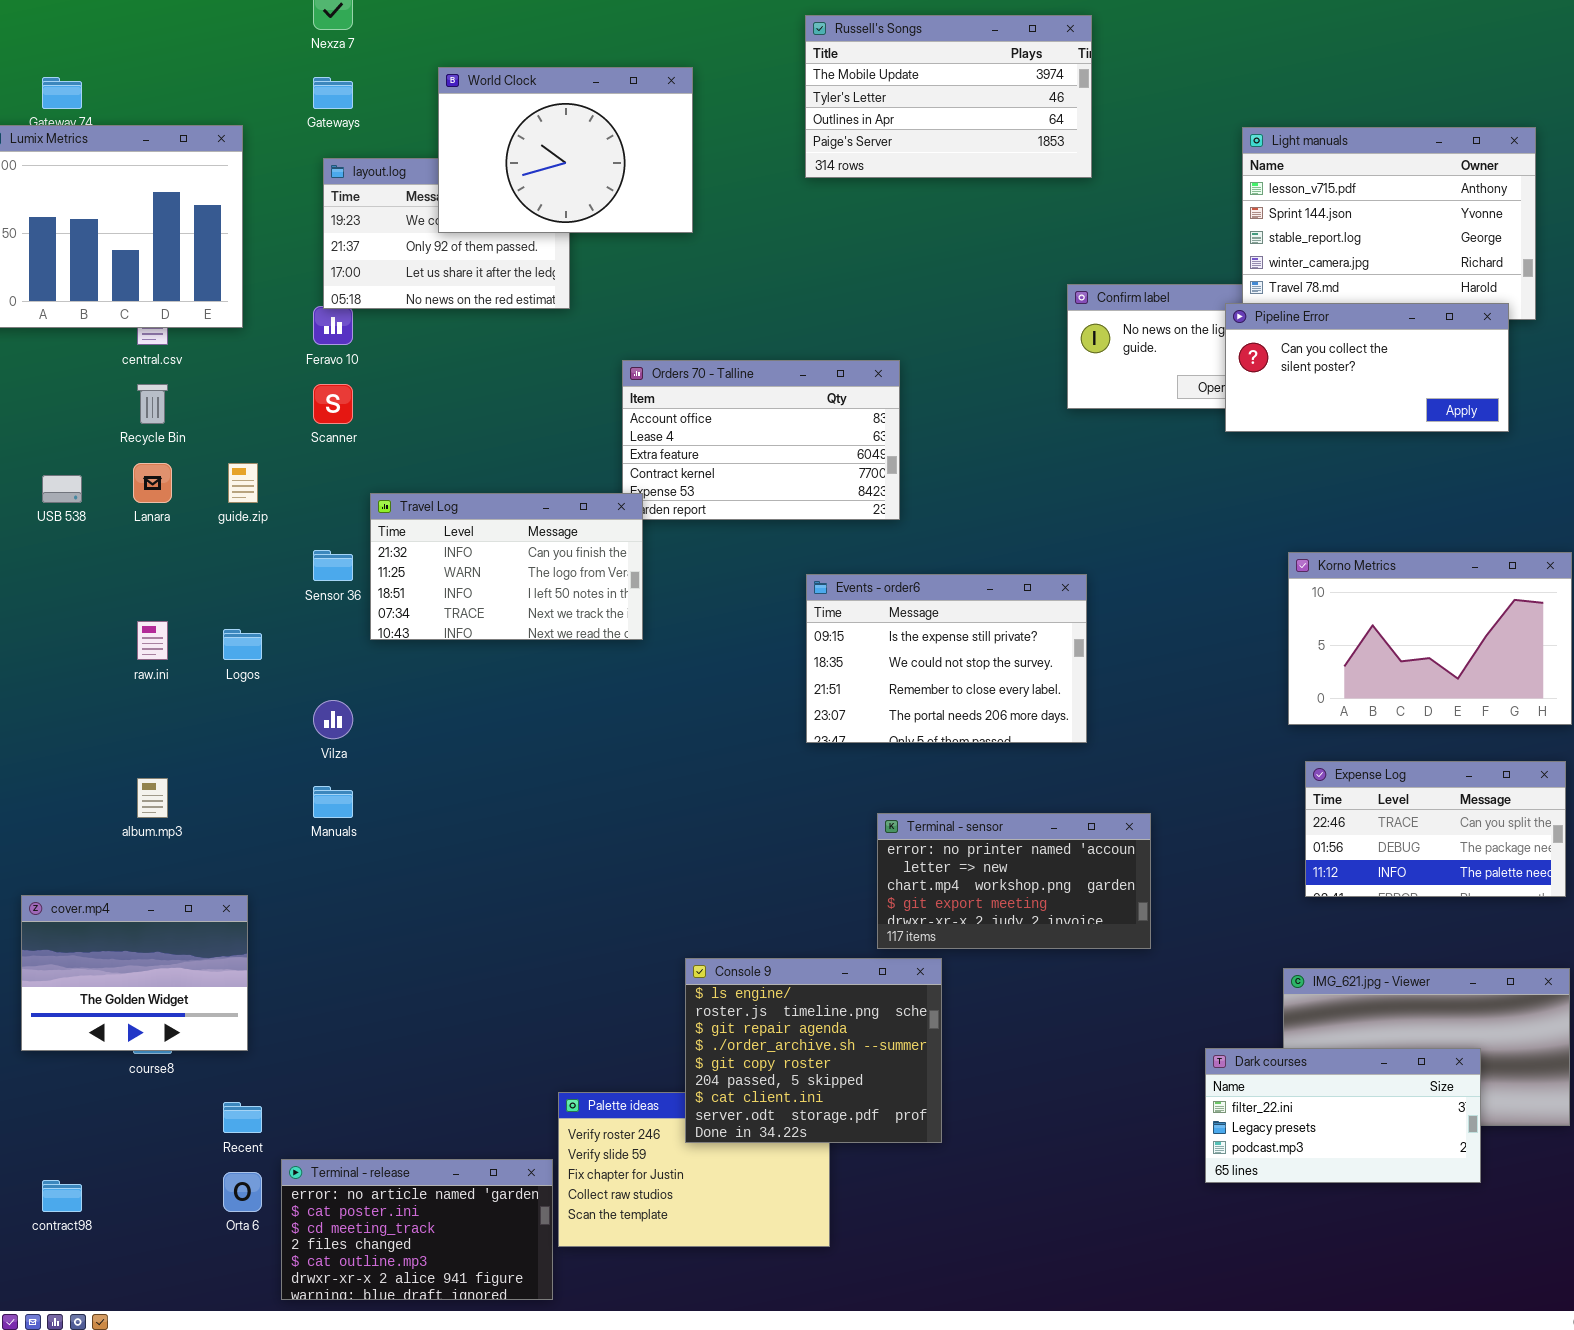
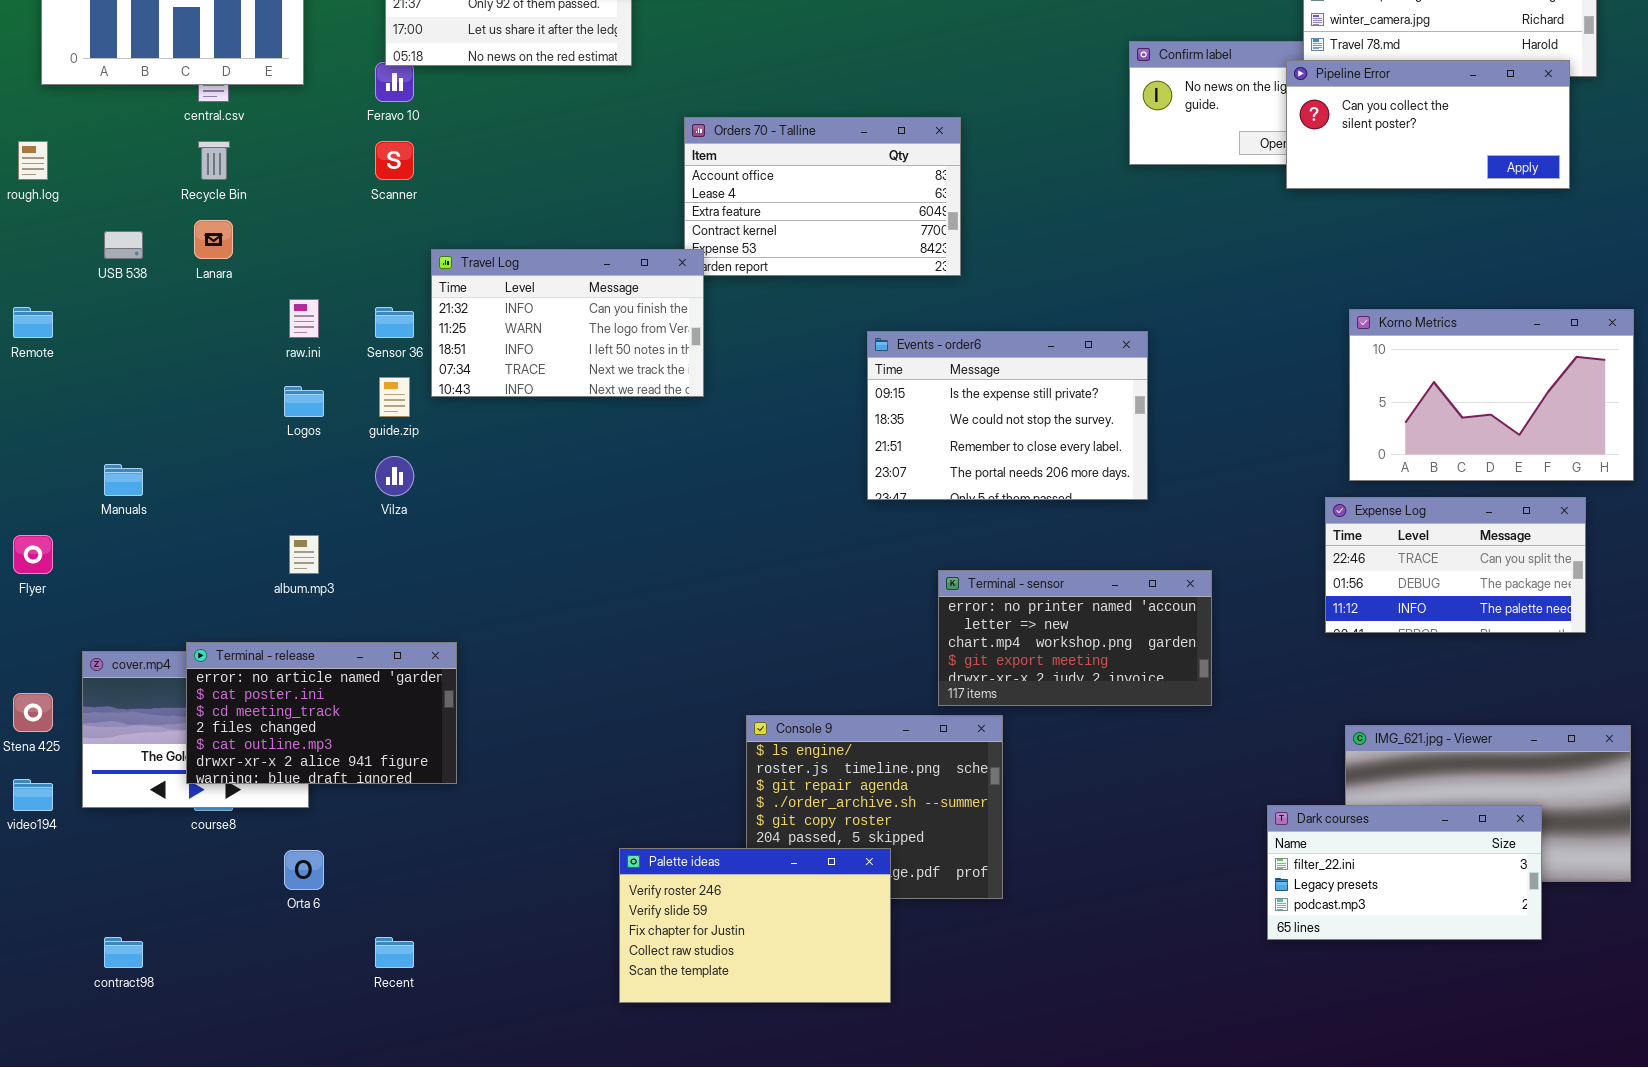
guide.zip: [228,463,258,503] -> [379,377,410,417], moved
raw.ini: [137,621,168,660] -> [289,299,319,338], moved
Expense Log: [1305,761,1566,897] -> [1325,497,1586,633], moved
album.mp3: [137,778,168,818] -> [289,535,319,574], moved
Manuals: [313,786,353,818] -> [104,464,143,496], moved
Palette ideas: [558,1092,830,1247] -> [619,848,891,1003], raised
Recent: [223,1102,262,1133] -> [375,937,414,968], moved
Terminal - release: [281,1159,553,1300] -> [186,642,457,784], moved
Orta 6: [223,1172,262,1212] -> [284,850,324,890], moved

